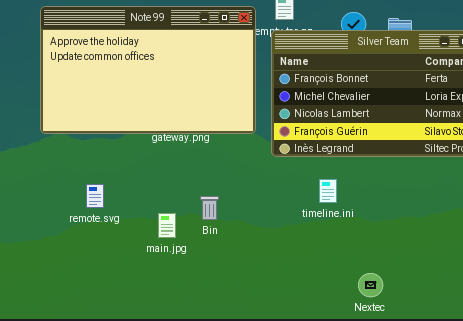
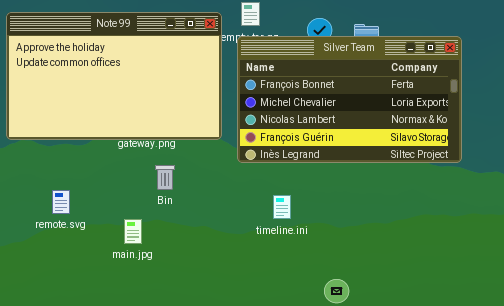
timeline.ini: [319,179,337,203] -> [273,195,291,219], moved
Bin: [200,196,219,220] -> [155,165,175,190], moved

